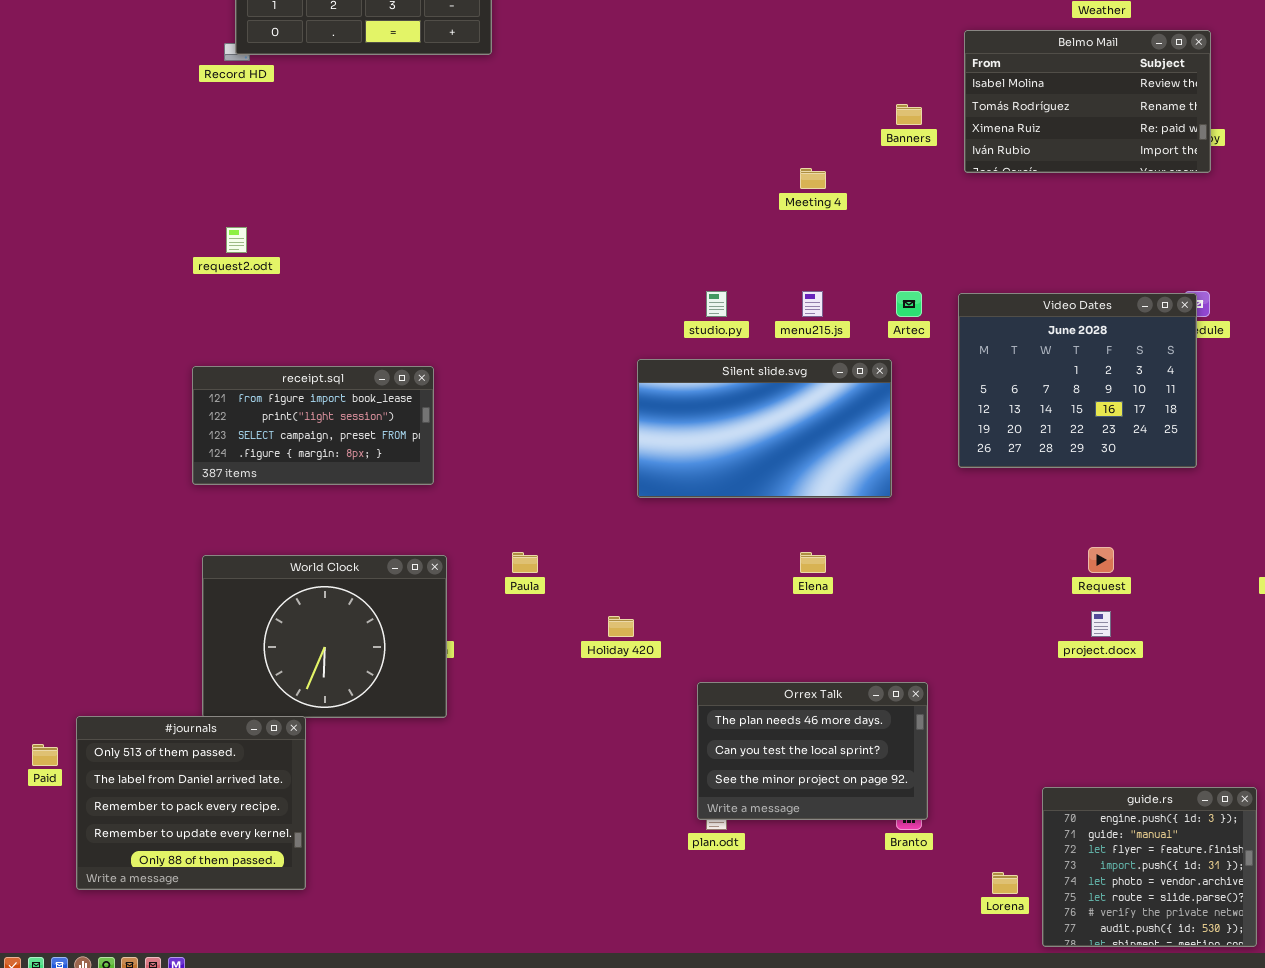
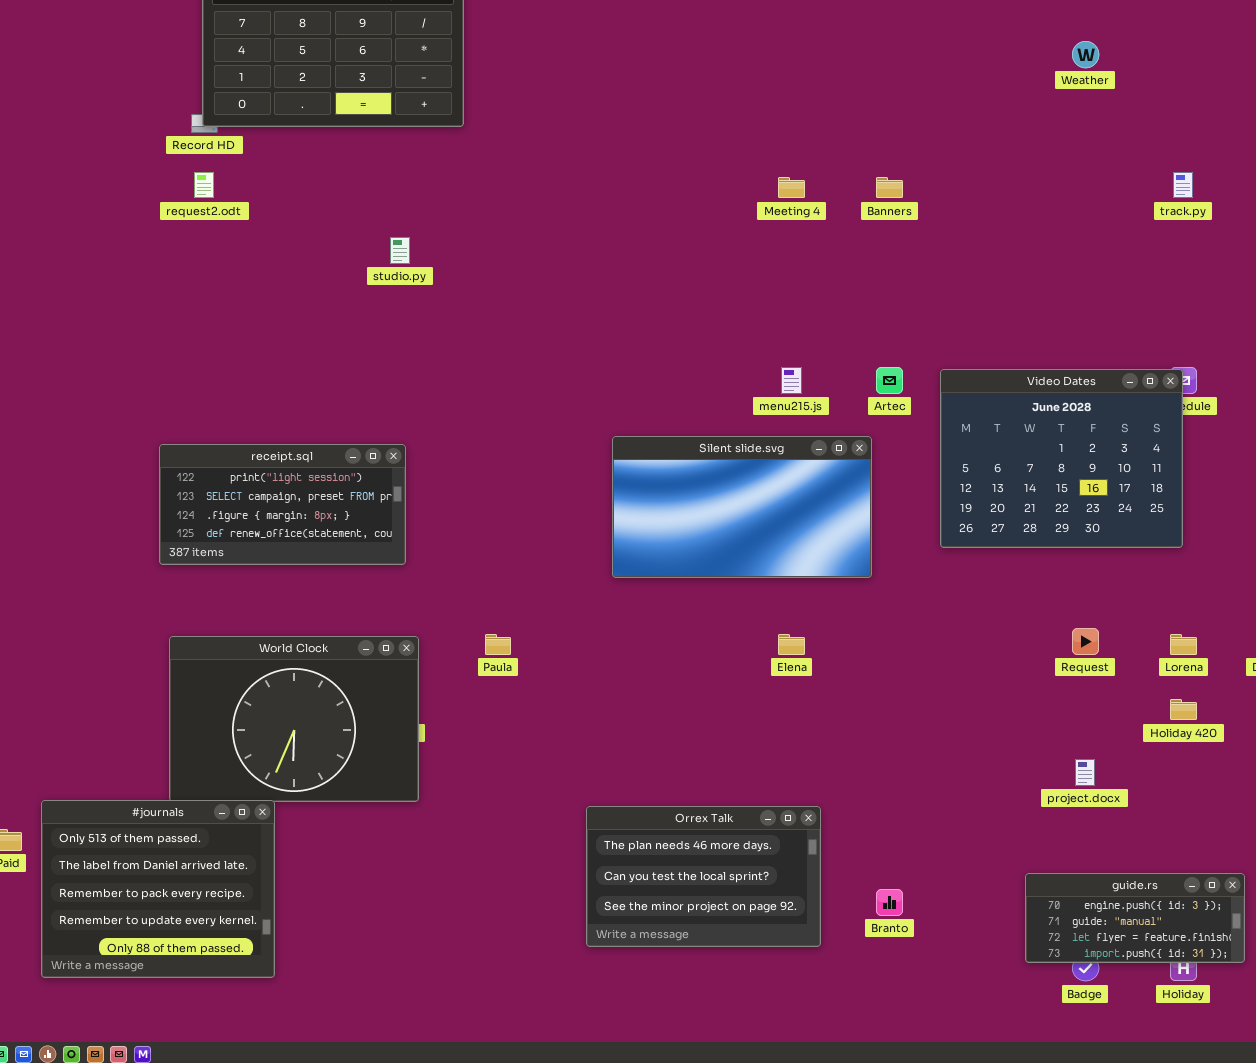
Belmo Mail: [964,30,1211,173] -> none, closed
Meeting 4: [800,168,826,189] -> [778,177,805,198], moved
request2.odt: [226,227,247,253] -> [194,172,214,198], moved
studio.py: [706,291,727,317] -> [390,237,410,264], moved
receipt.sql: [192,366,434,485] -> [159,444,406,565], scrolled down 1 row
project.docx: [1091,611,1111,637] -> [1075,759,1095,786], moved
Holiday 420: [608,616,634,637] -> [1170,699,1197,720], moved
Orrex Talk: [697,682,928,820] -> [586,806,821,947], moved
guide.rs: [1042,787,1257,947] -> [1025,873,1245,963], resized
Lorena: [992,872,1018,894] -> [1170,634,1197,655], moved

